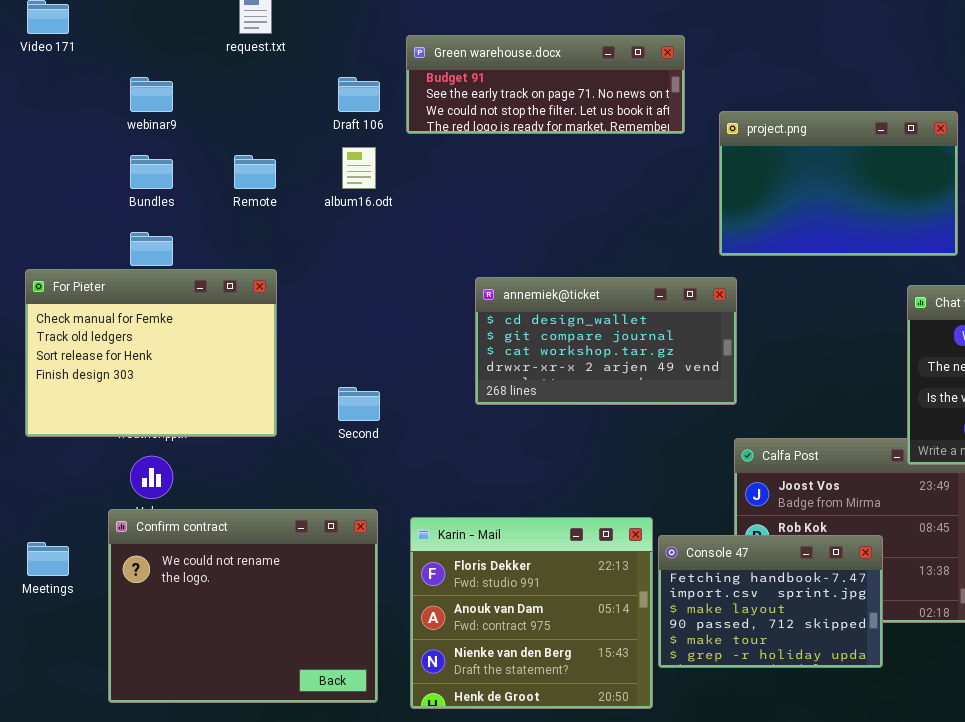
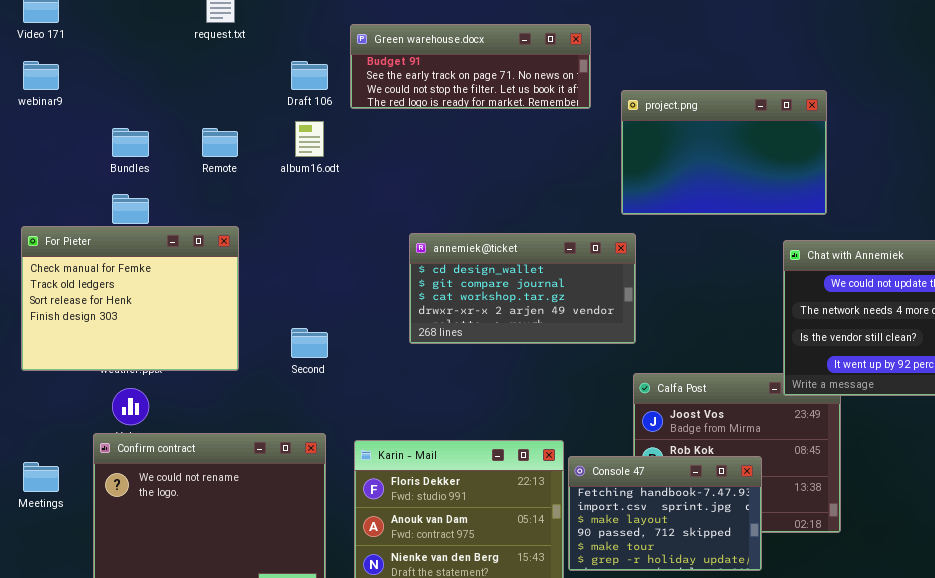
webinar9: [130,77,173,112] -> [23,61,59,90], moved

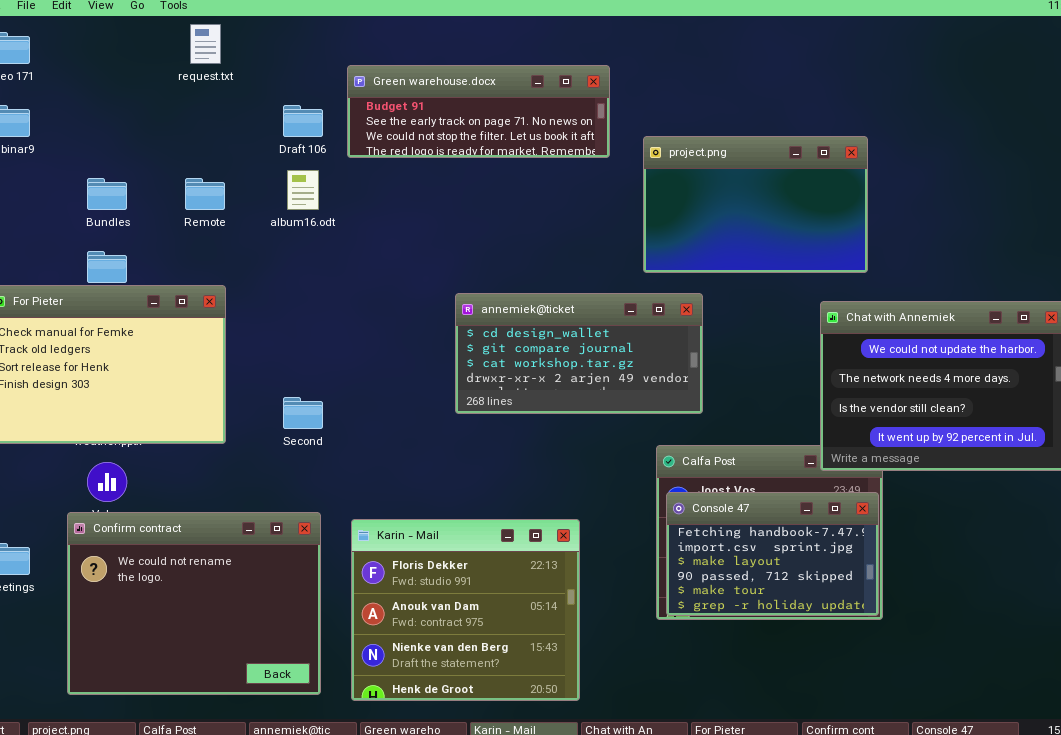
annemiek@ticket: [409,233,636,344] -> [455,293,703,414], moved
Console 47: [568,456,762,571] -> [666,492,879,616], moved

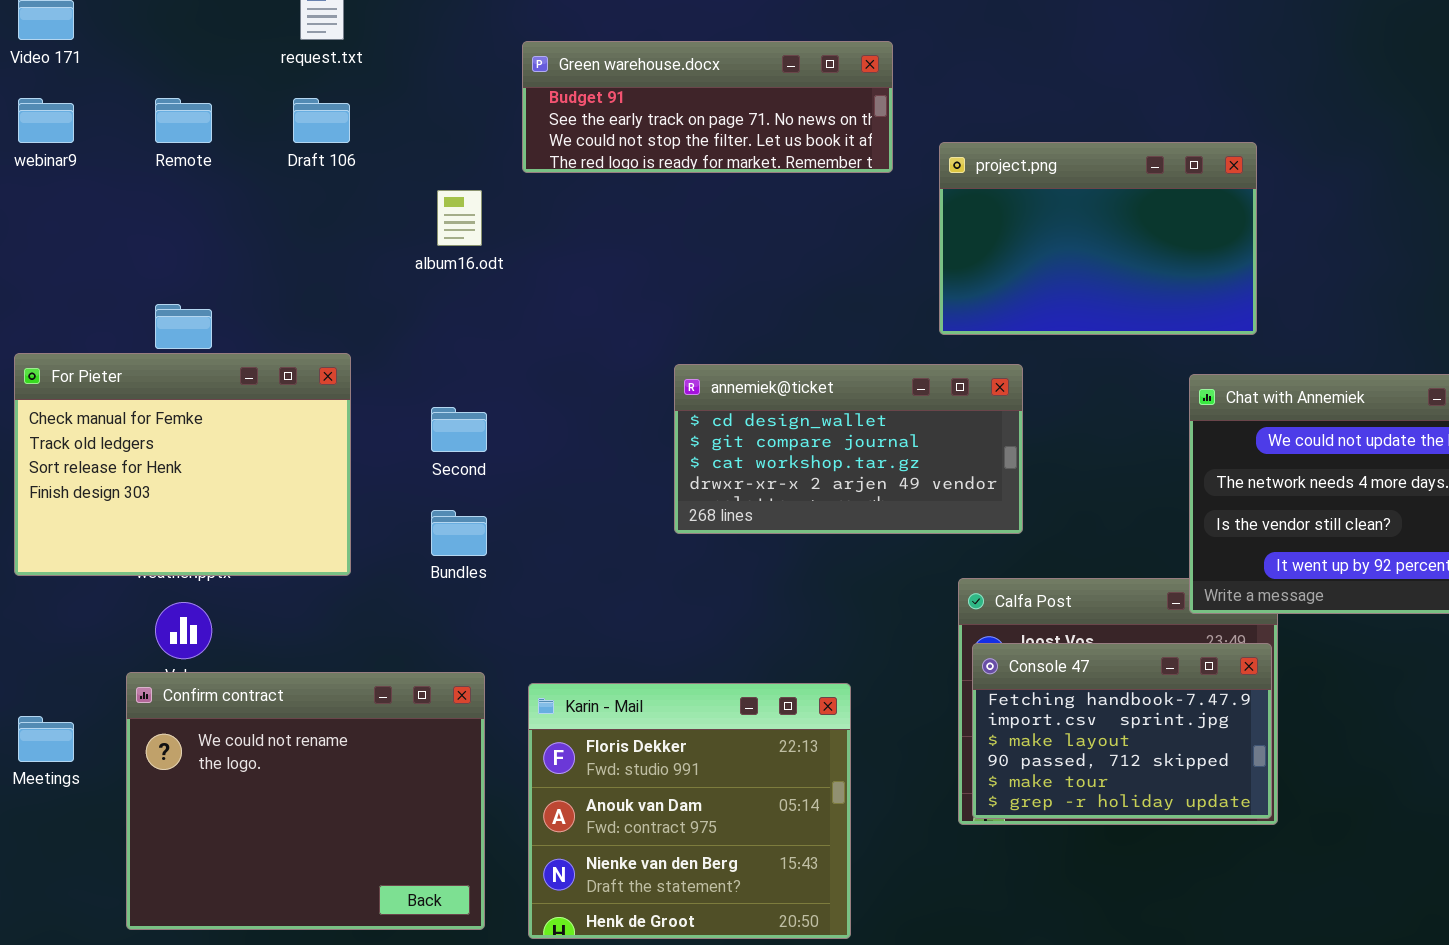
Draft 106: [283,105,323,137] -> [293,98,350,143], moved
Bundles: [87,178,127,210] -> [431,510,487,556], moved
Remote: [185,178,225,210] -> [155,98,212,143], moved
Second: [283,397,323,429] -> [431,407,487,452], moved

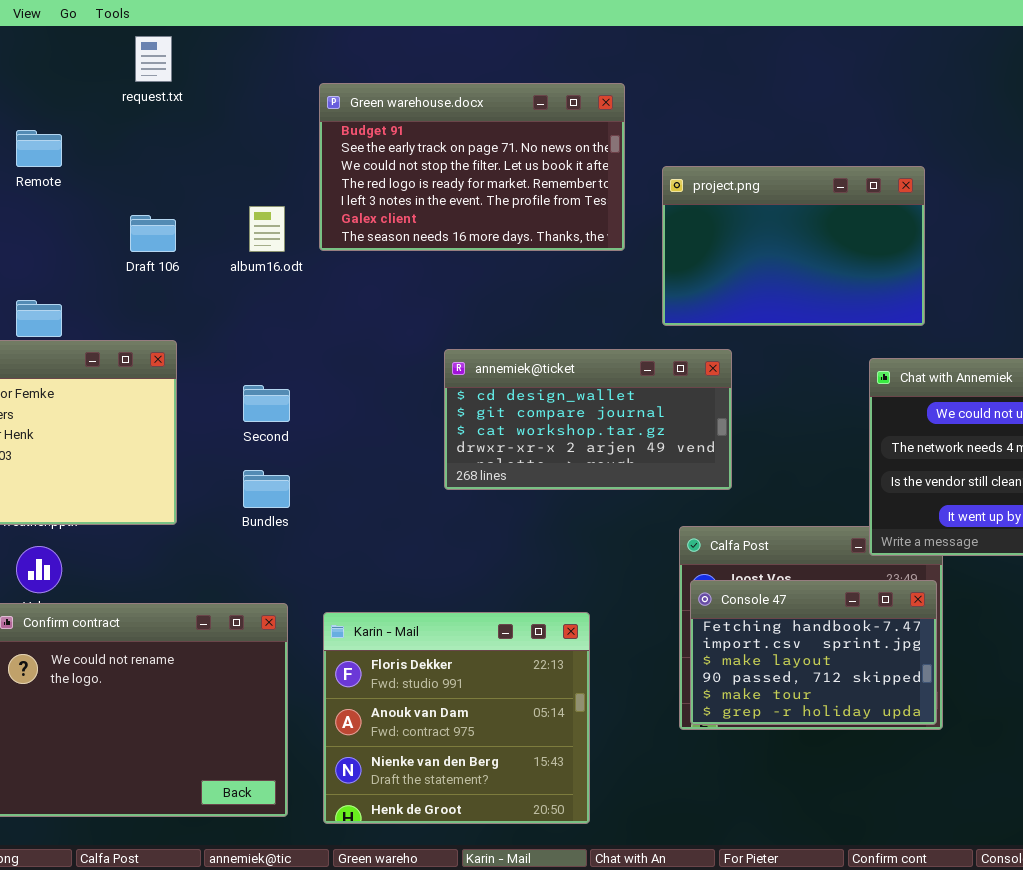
Green warehouse.docx: [522,41,893,173] -> [319,83,625,251], resized
Draft 106: [293,98,350,143] -> [130,215,176,252], moved

